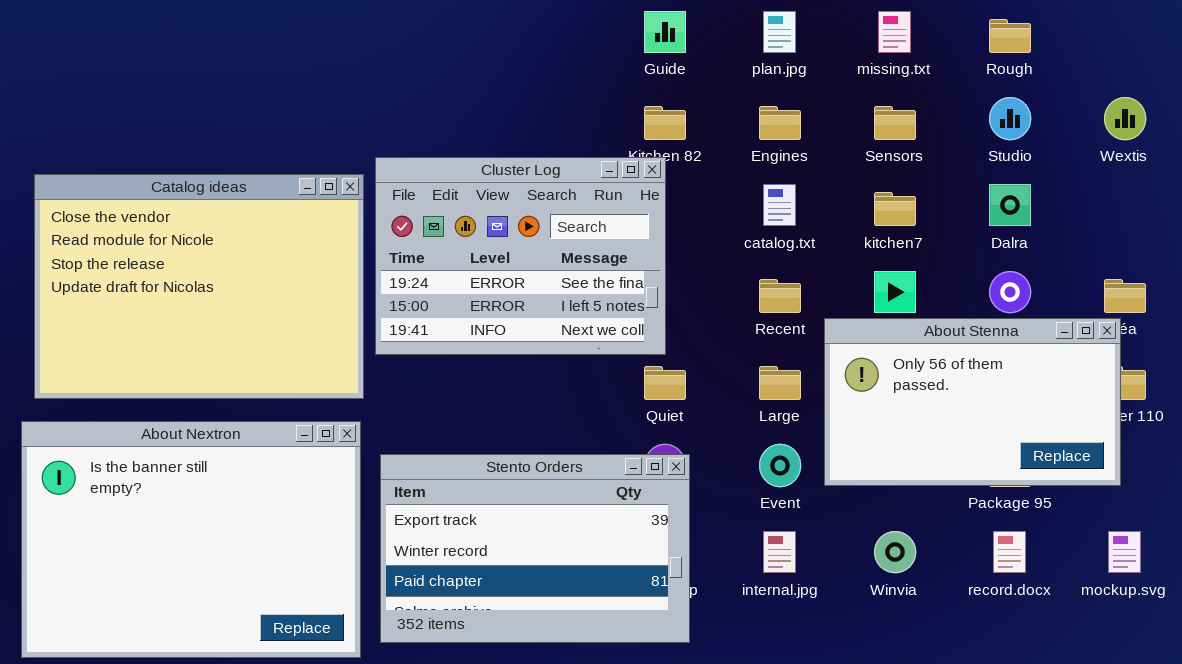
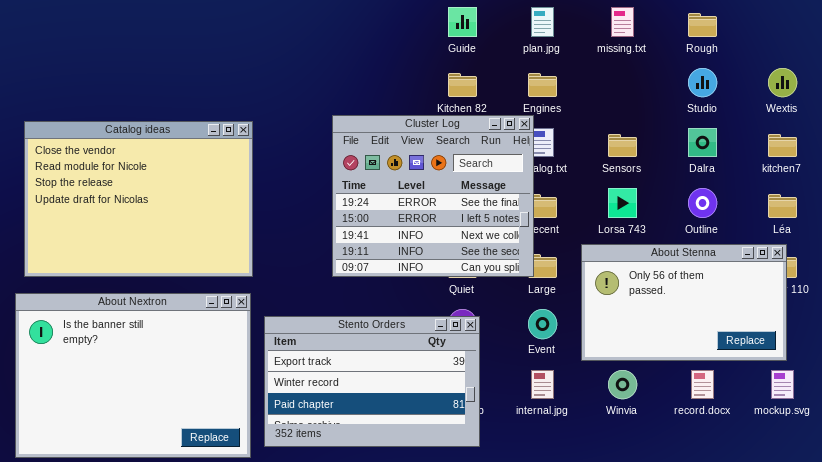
Sensors: [874,106,916,140] -> [608,134,637,157], moved
Cluster Log: [375,157,666,355] -> [332,115,534,277], moved, resized
kitchen7: [874,192,916,226] -> [768,134,797,157], moved
About Stenna: [824,318,1121,486] -> [581,244,787,361], moved

